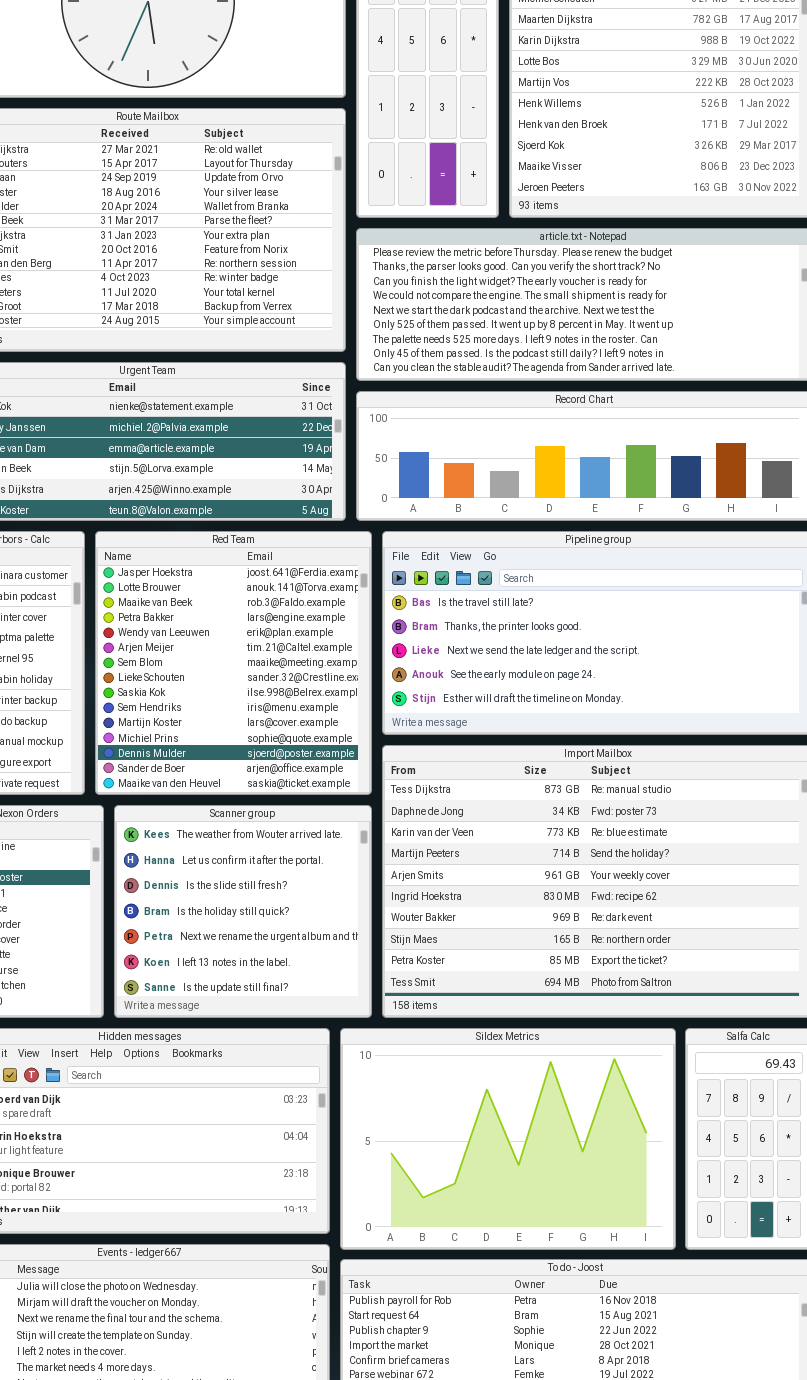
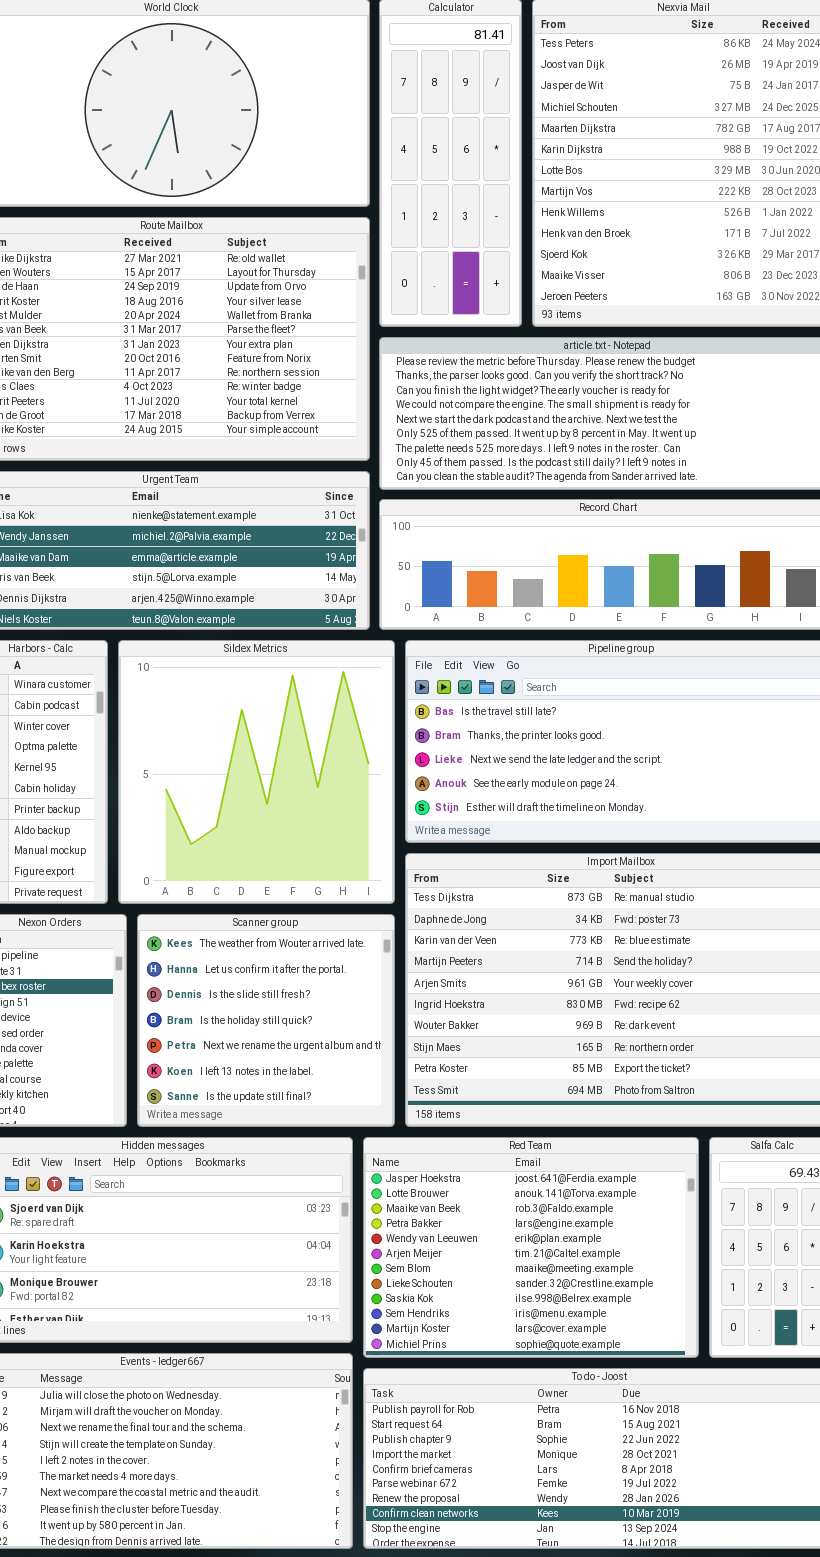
Red Team: [95,531,372,795] -> [363,1137,699,1358], moved, resized
Sildex Metrics: [340,1028,676,1250] -> [118,640,395,904], moved, resized

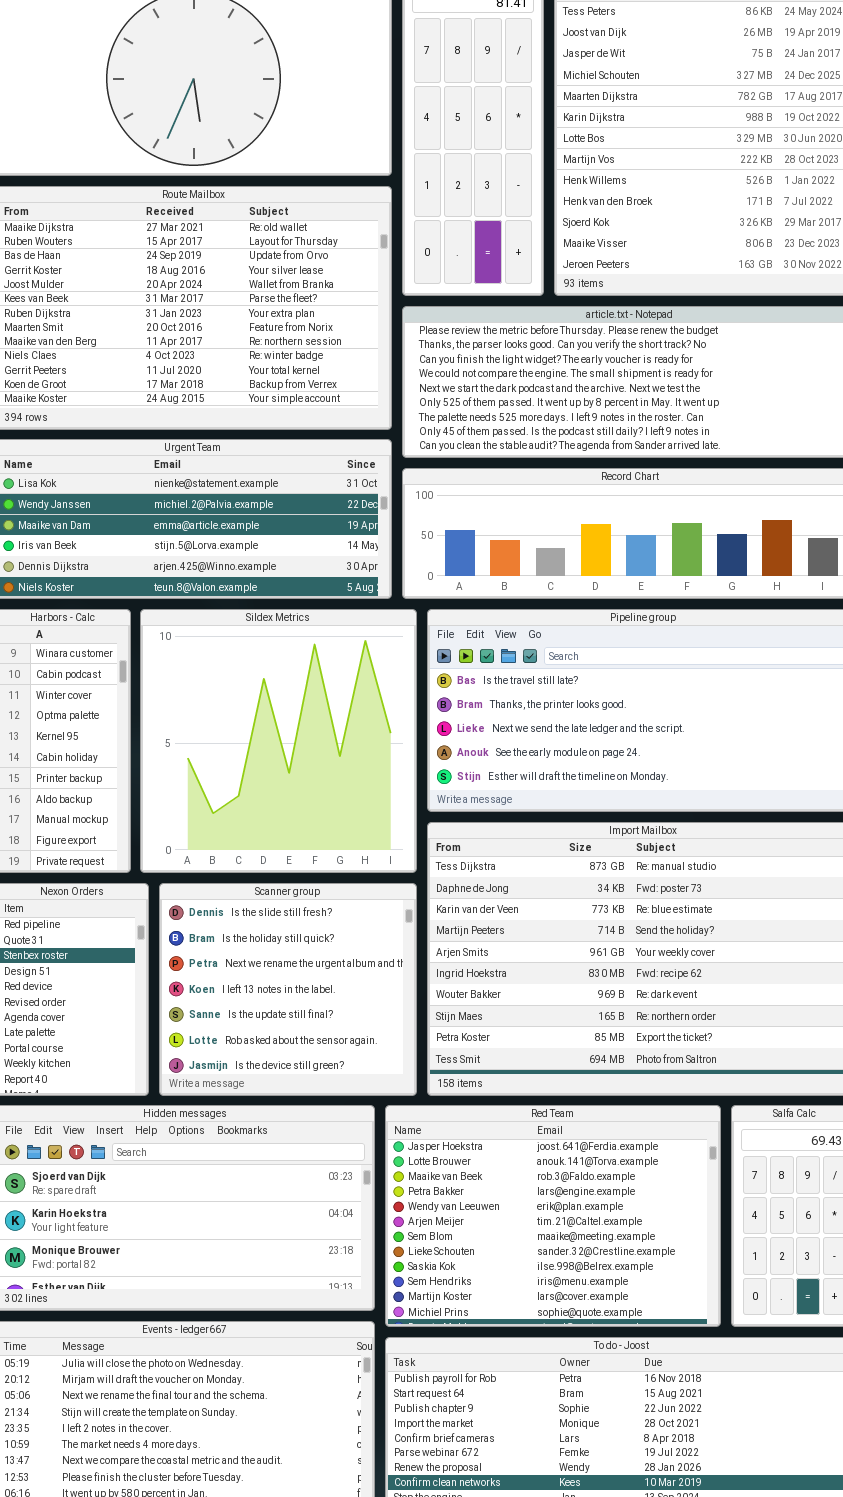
Scanner group: [137,914,395,1127] -> [159,883,417,1096], scrolled down 2 rows

